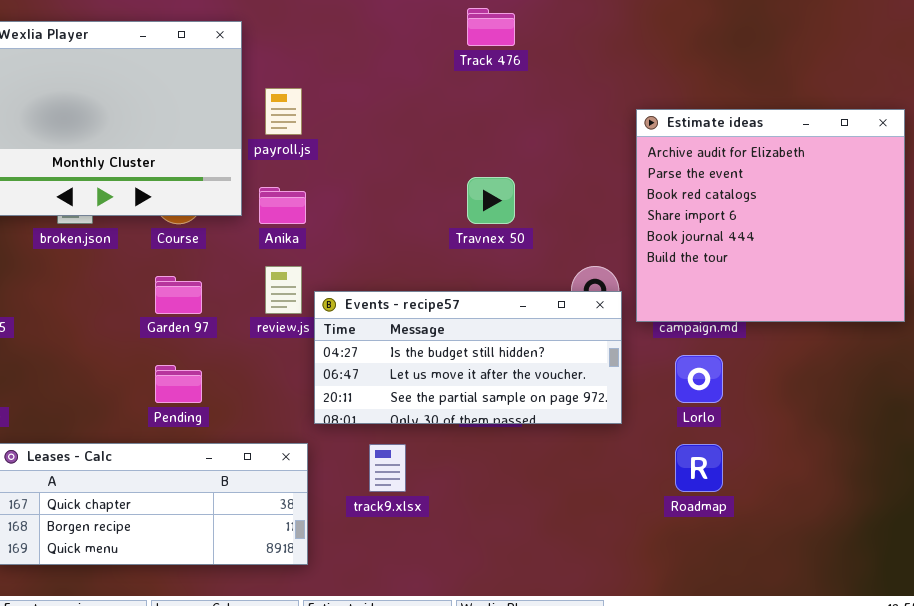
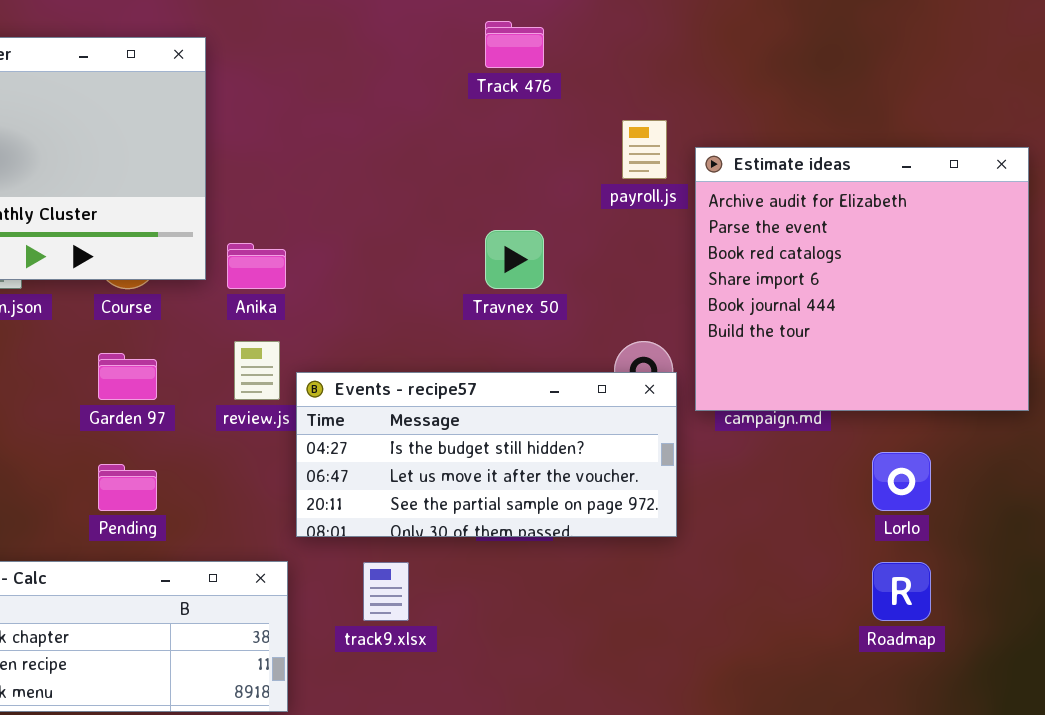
payroll.js: [265,88,302,135] -> [622,120,667,179], moved
Lorlo: [675,355,723,403] -> [872,452,931,511], moved
Roadmap: [675,444,723,492] -> [872,562,931,621], moved

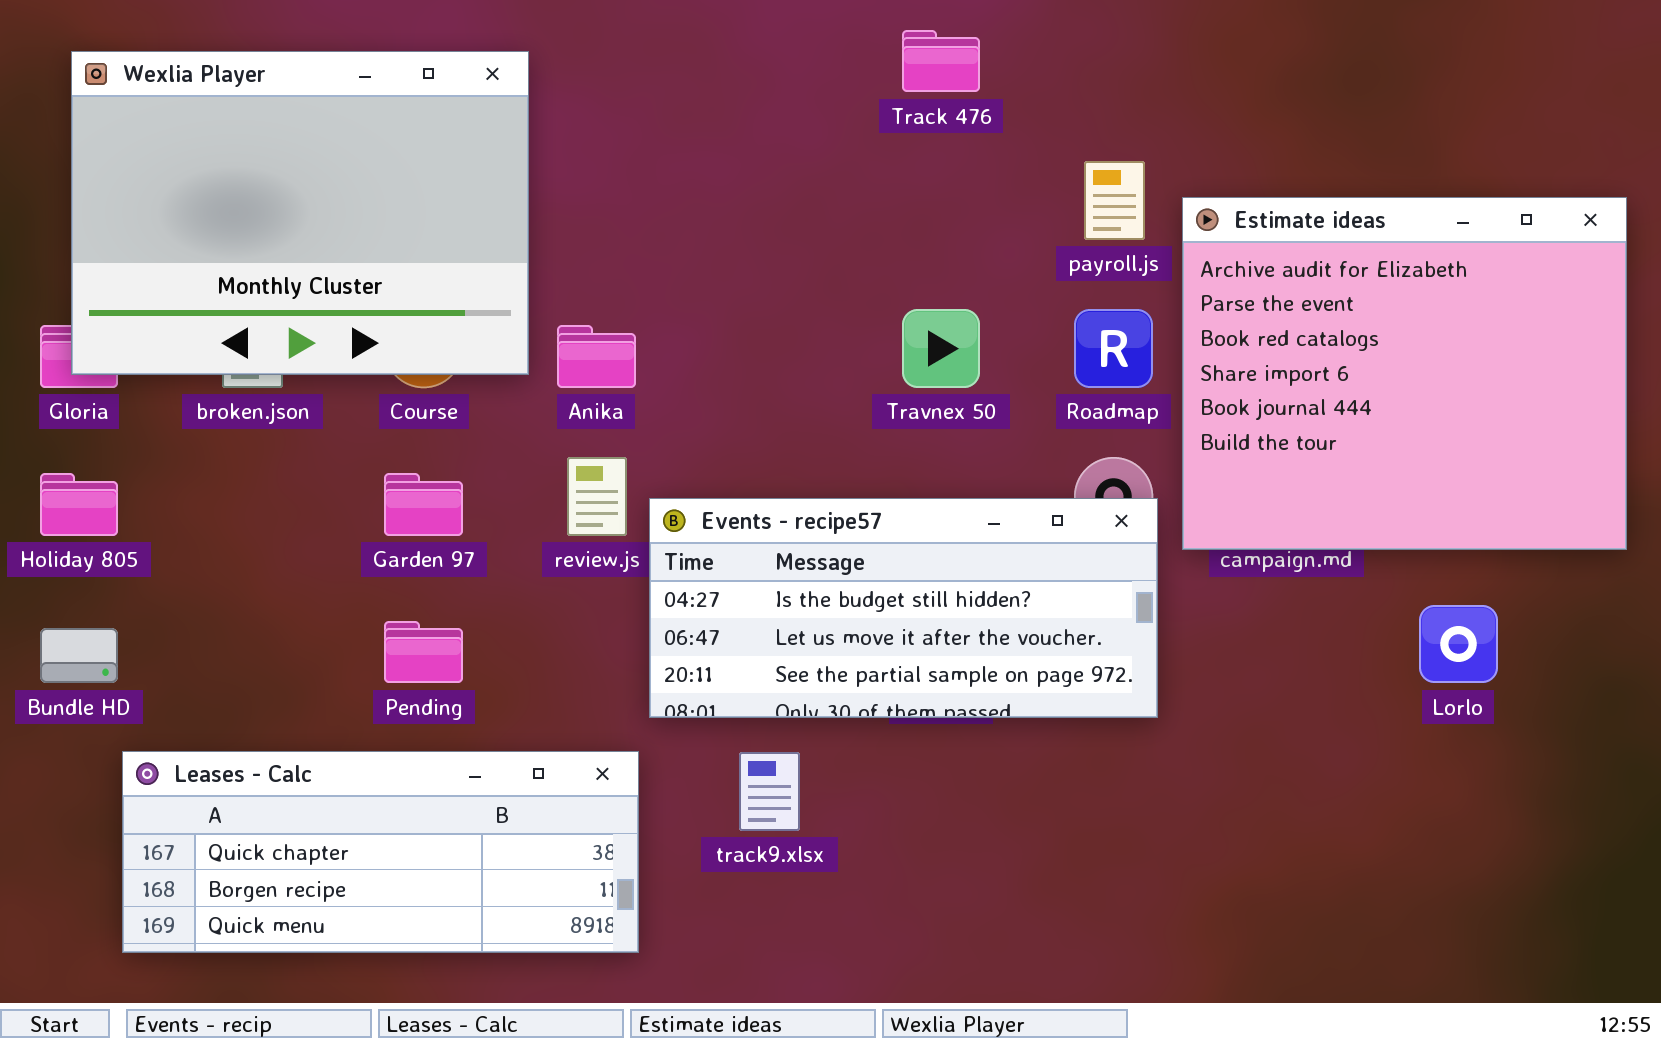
Roadmap: [872,562,931,621] -> [1074,309,1153,388], moved

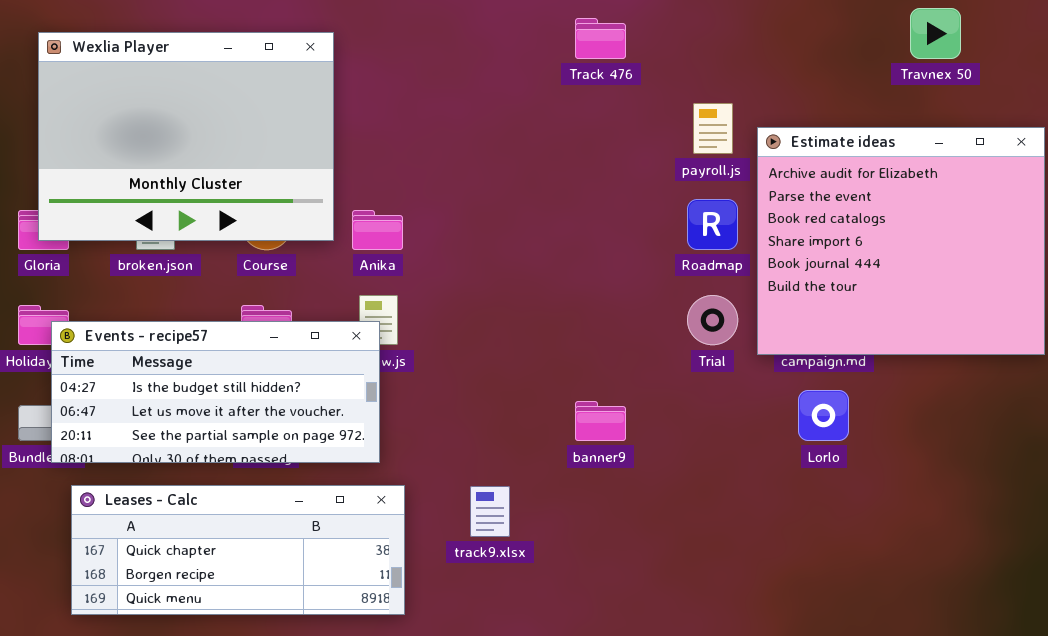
Travnex 50: [902,309,980,388] -> [910,8,961,59], moved
Events - recipe57: [649,498,1158,718] -> [51,321,380,463], moved
Lorlo: [1419,605,1498,683] -> [798,390,849,441], moved

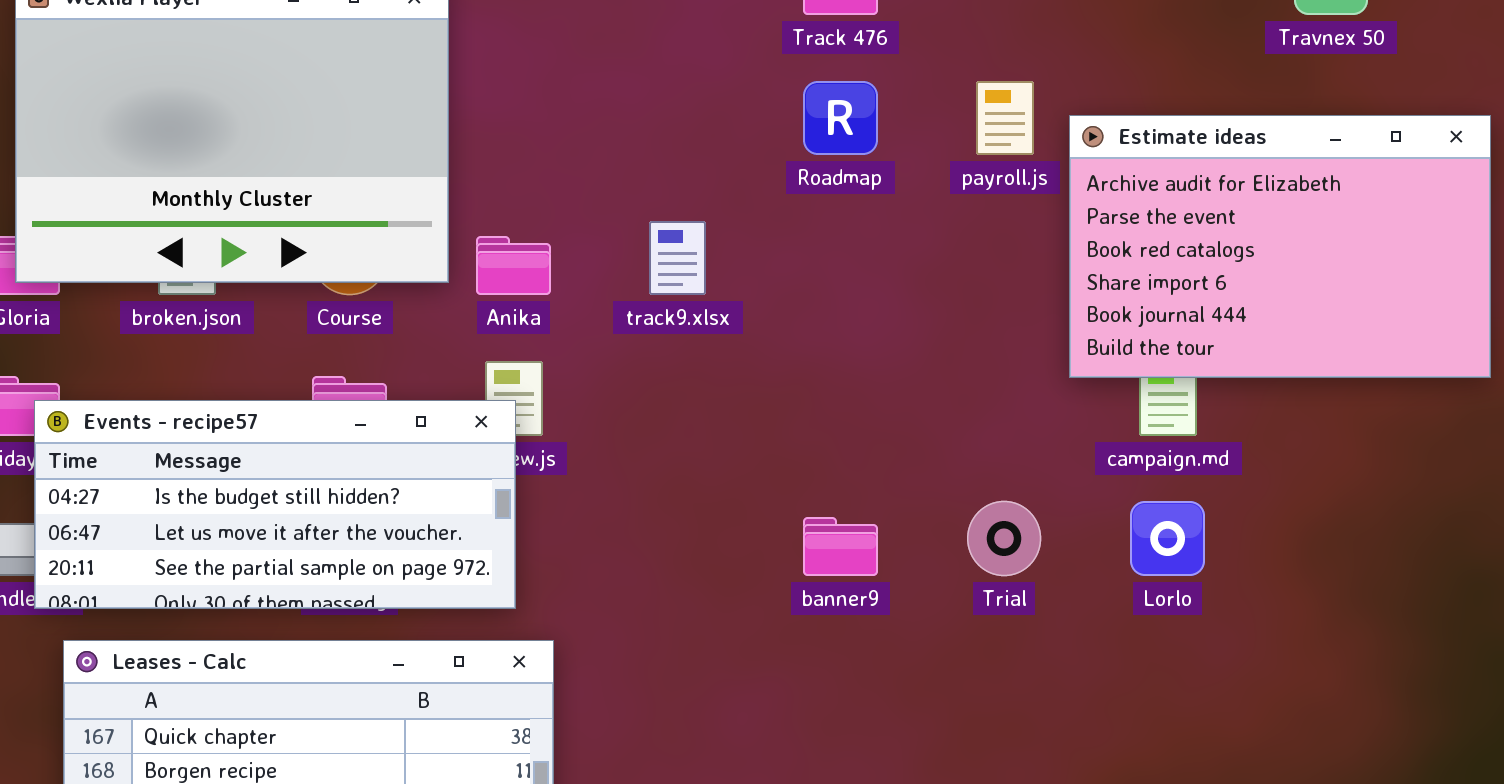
Estimate ideas: [757,127,1045,355] -> [1069,115,1491,378], resized
Roadmap: [687,199,738,250] -> [803,81,878,155], moved
Trial: [687,295,738,345] -> [967,501,1041,576], moved
track9.xlsx: [470,486,510,537] -> [649,221,706,295], moved

